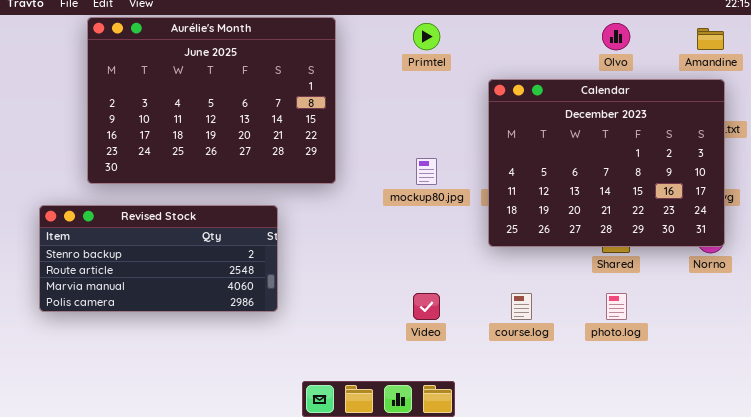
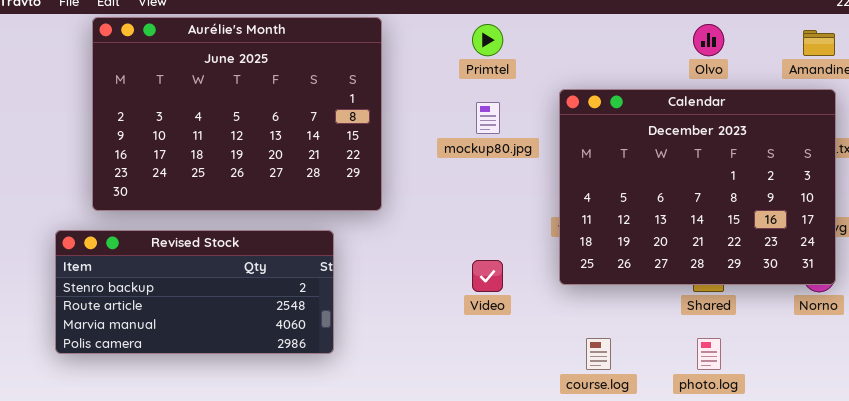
mockup80.jpg: [416,158,437,185] -> [476,102,500,134], moved
Revised Stock: [39,205,278,312] -> [55,230,334,354], moved
Video: [413,293,440,320] -> [472,260,503,292], moved

